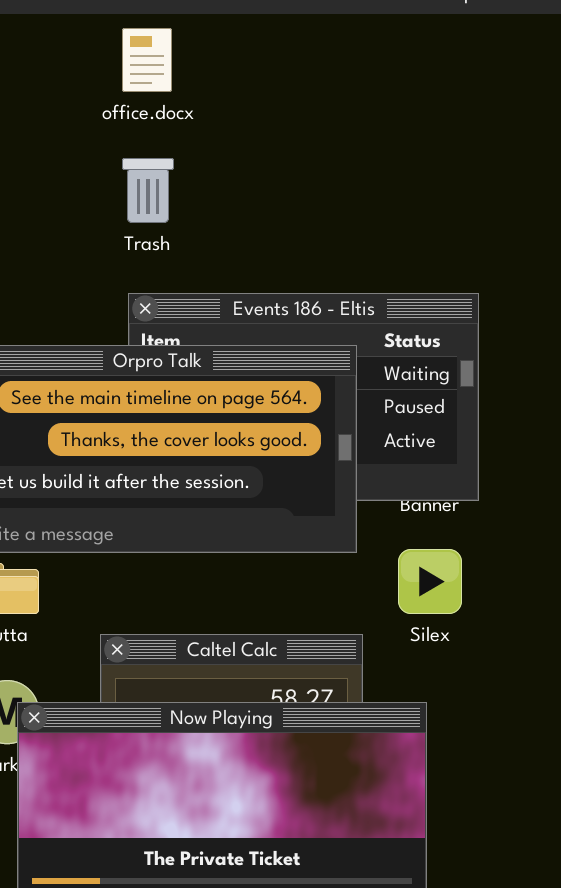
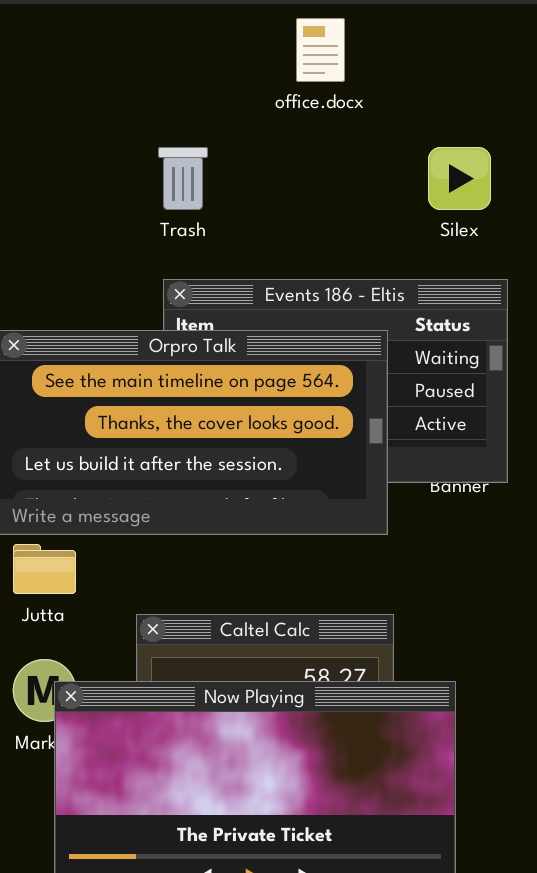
office.docx: [122,28,172,92] -> [296,18,345,82], moved
Silex: [398,549,462,614] -> [428,147,491,210], moved

